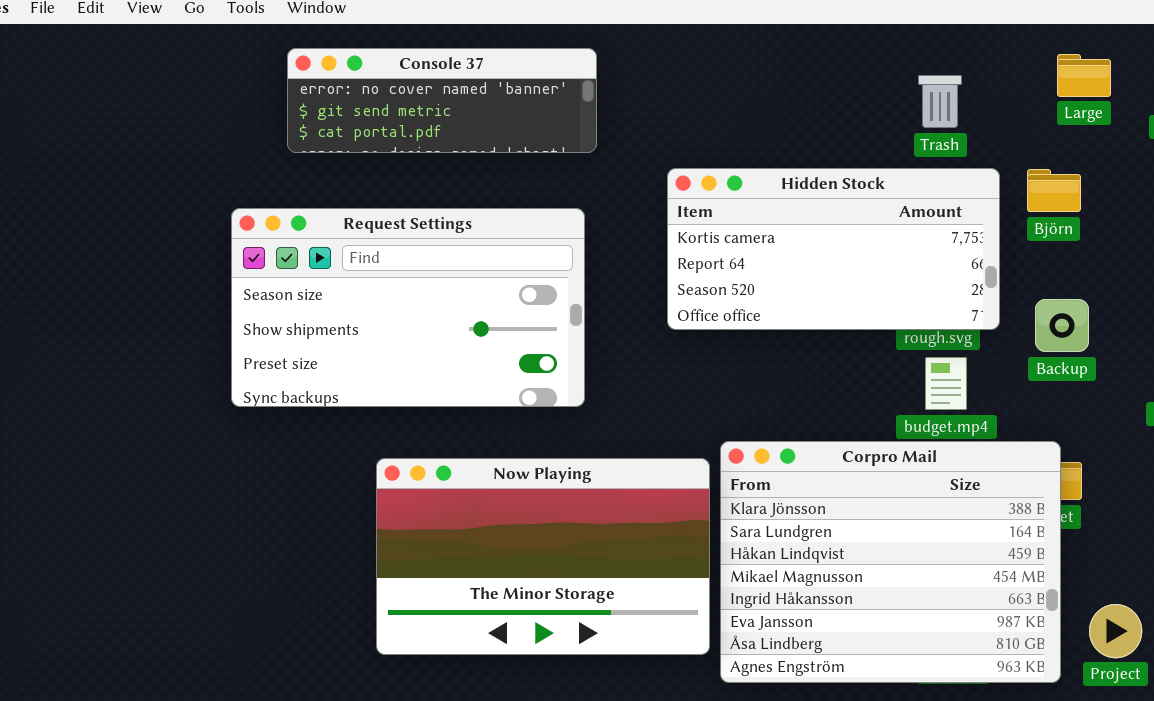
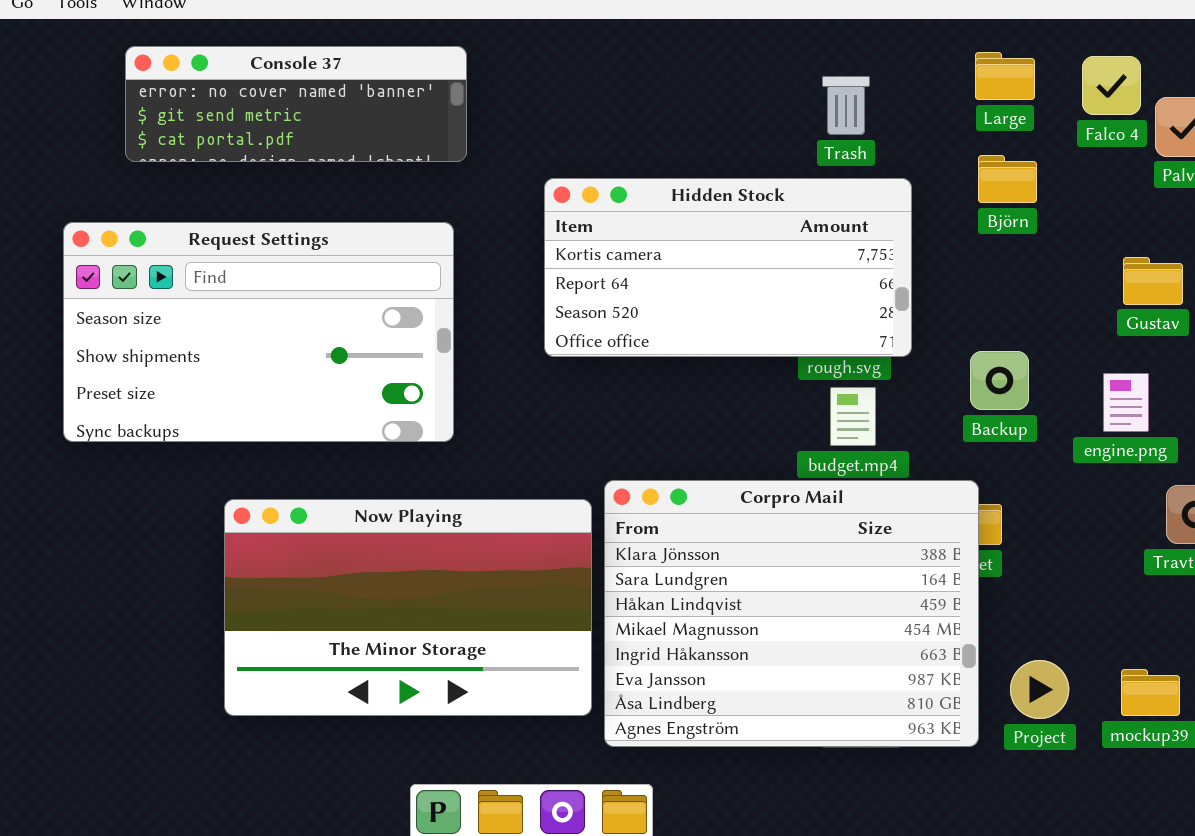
Björn: [1027,169,1081,212] -> [978,155,1037,203], moved
Backup: [1035,299,1089,352] -> [970,351,1029,410], moved

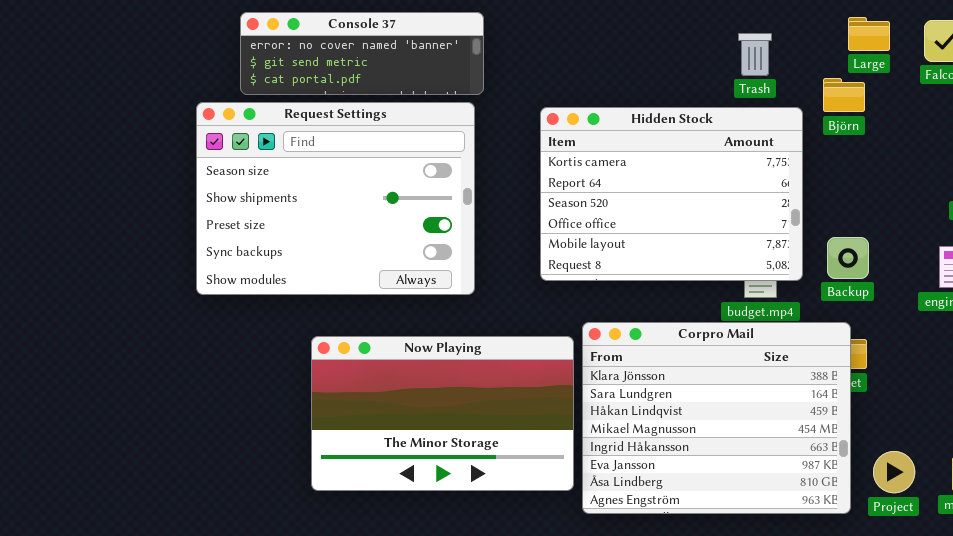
Björn: [978,155,1037,203] -> [823,78,865,112], moved
Hidden Stock: [544,178,912,357] -> [540,107,803,281], resized
Request Settings: [63,222,454,442] -> [196,102,475,295], resized
Backup: [970,351,1029,410] -> [827,237,869,279], moved

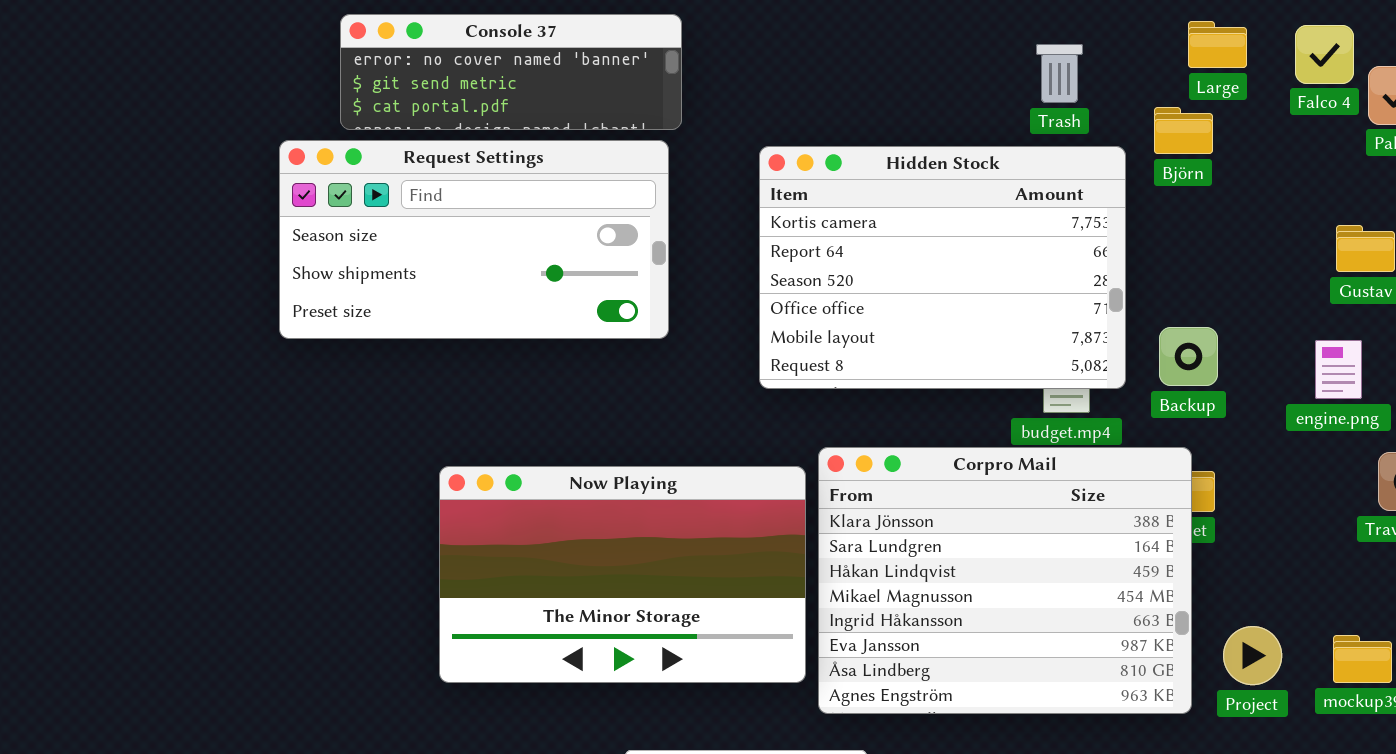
Request Settings: [196,102,475,295] -> [279,140,669,339], resized

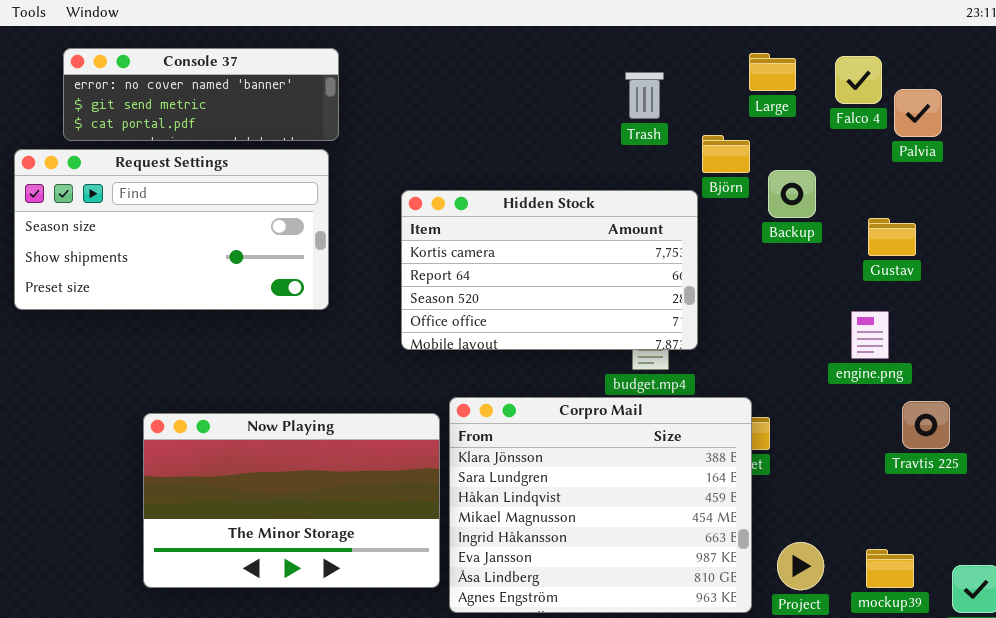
Björn: [1154,107,1213,154] -> [702,135,750,173], moved
Hidden Stock: [759,146,1126,389] -> [401,190,698,350], resized
Backup: [1159,327,1218,386] -> [768,170,816,218], moved

